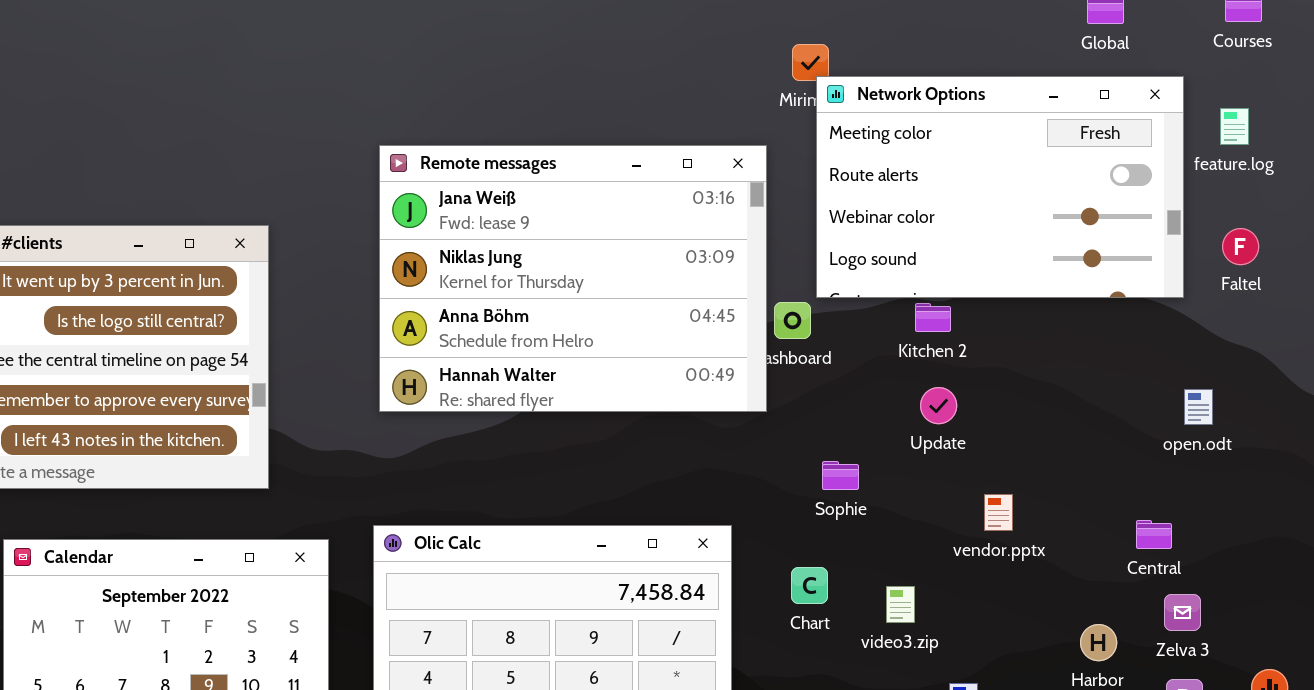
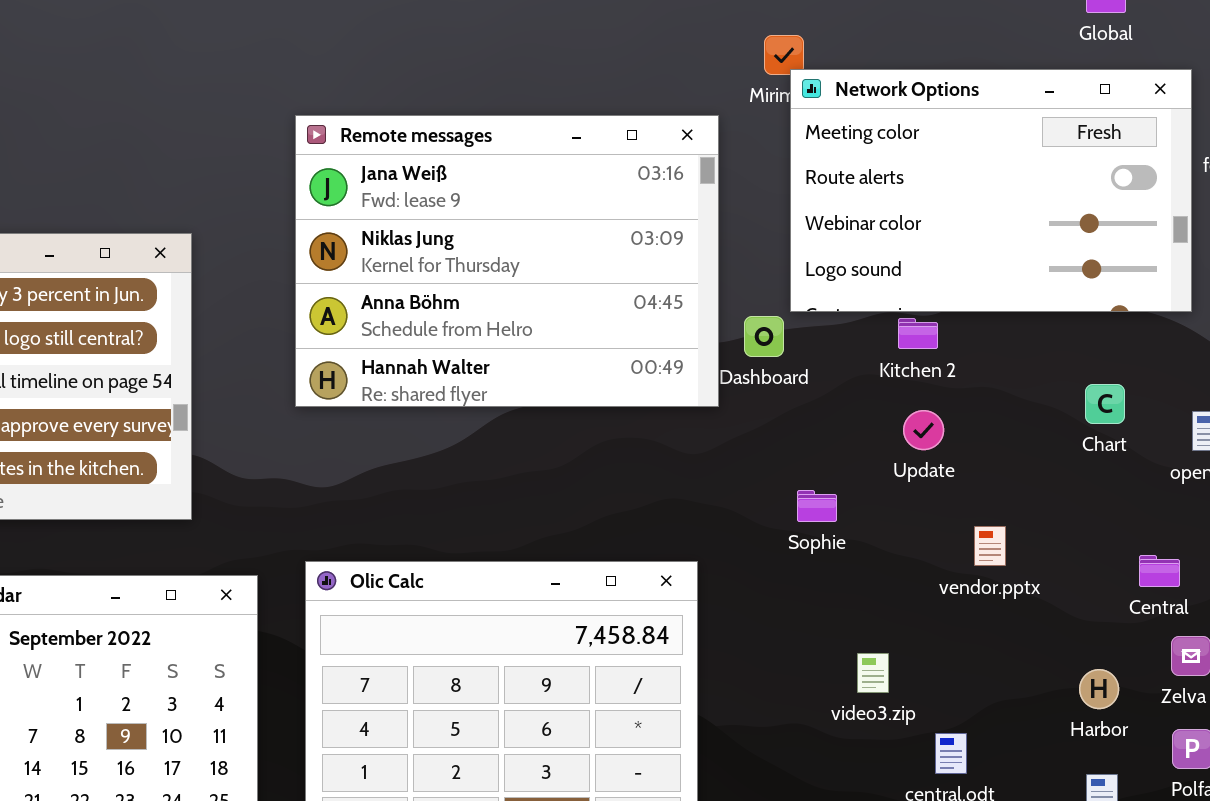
Remote messages: [379,145,767,412] -> [295,115,719,407], moved
Chart: [791,567,828,604] -> [1085,384,1125,424], moved
video3.zip: [886,586,915,623] -> [857,653,889,693], moved

